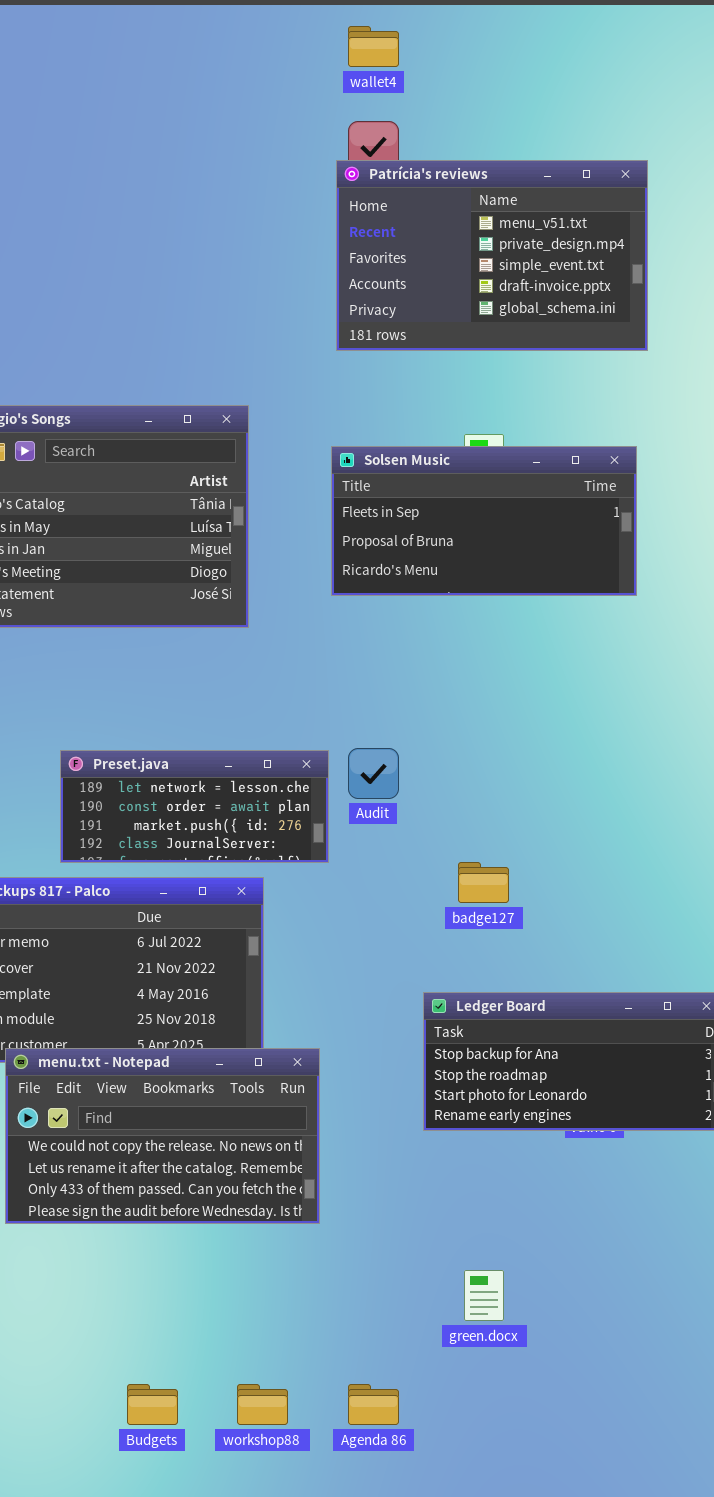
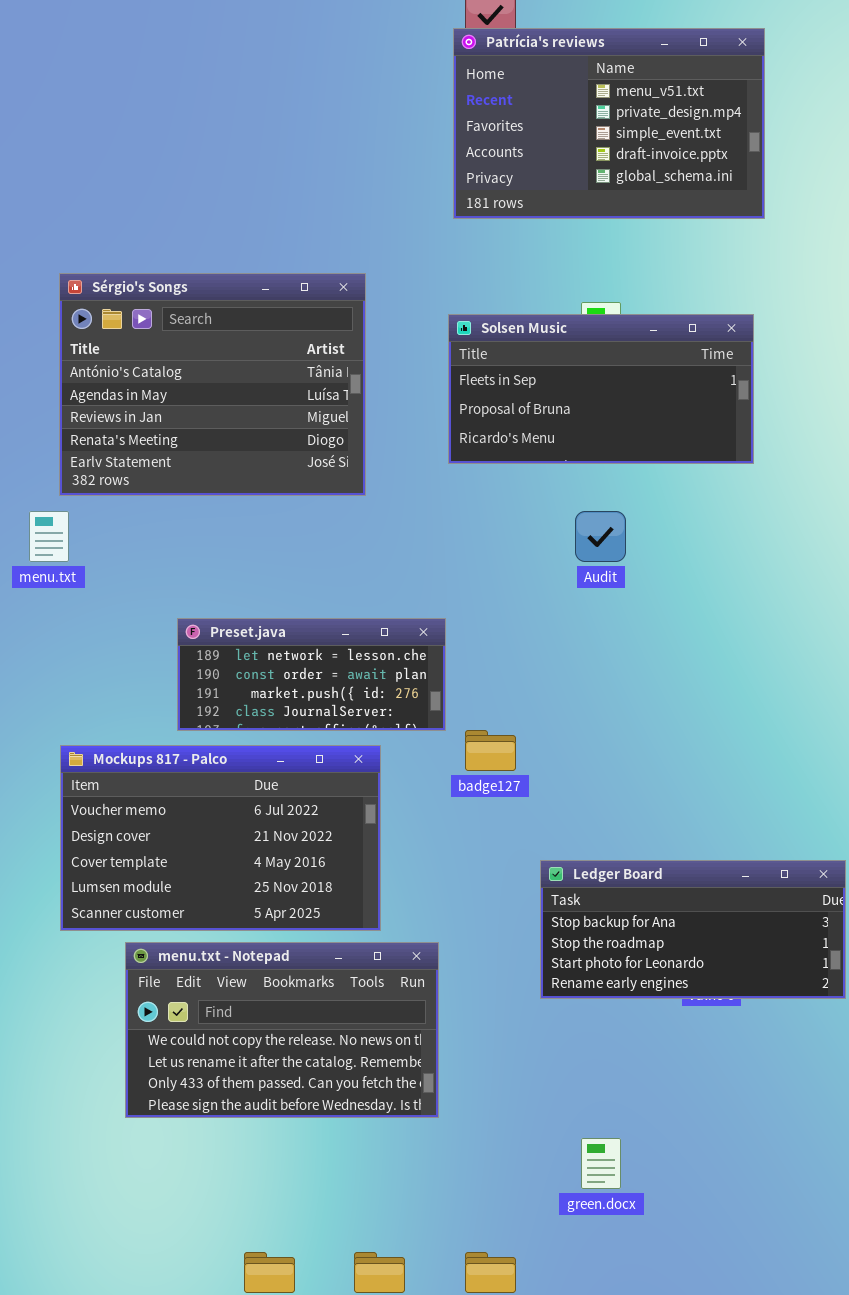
Audit: [348,748,399,799] -> [575,511,626,562], moved
badge127: [458,862,509,903] -> [465,730,516,771], moved
menu.txt - Notepad: [5,1048,320,1224] -> [125,942,439,1118], moved

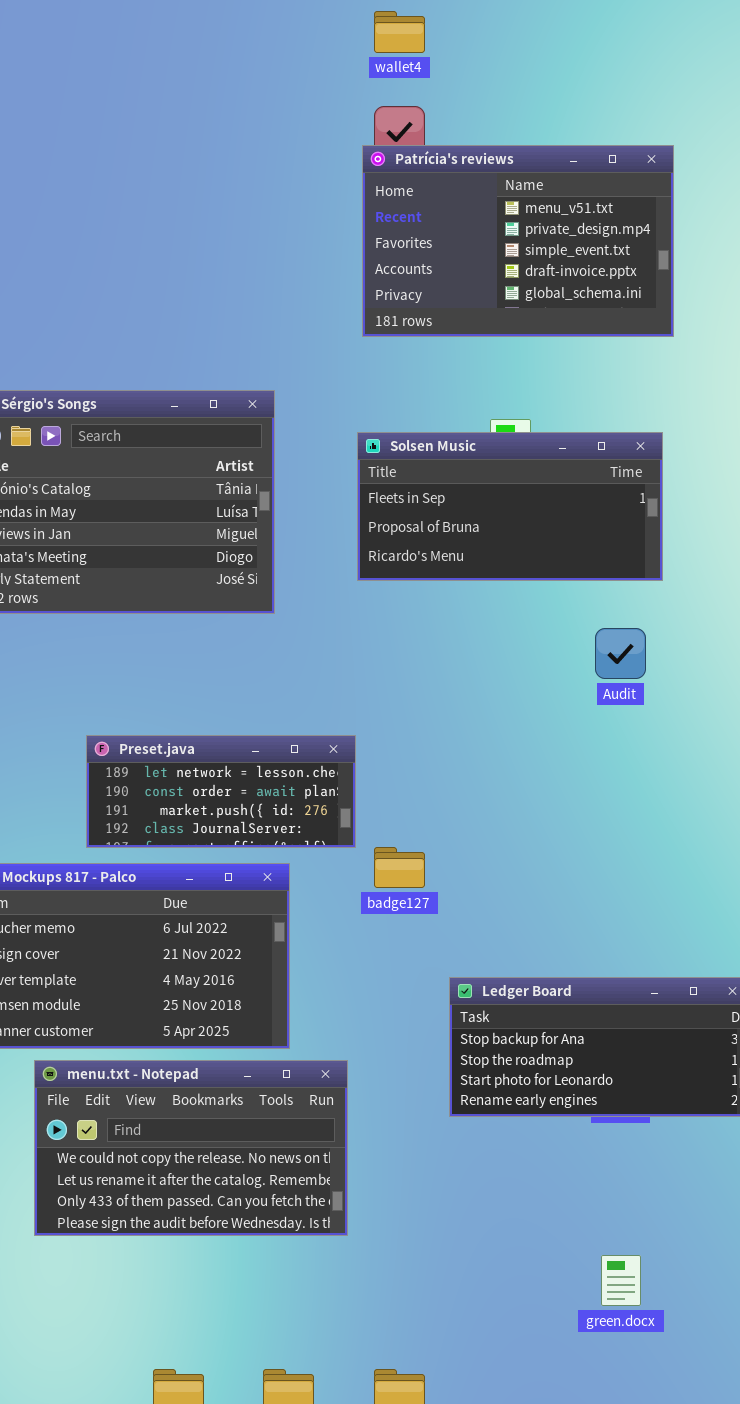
Audit: [575,511,626,562] -> [595,628,646,679], moved
green.docx: [581,1138,621,1189] -> [601,1255,641,1306], moved

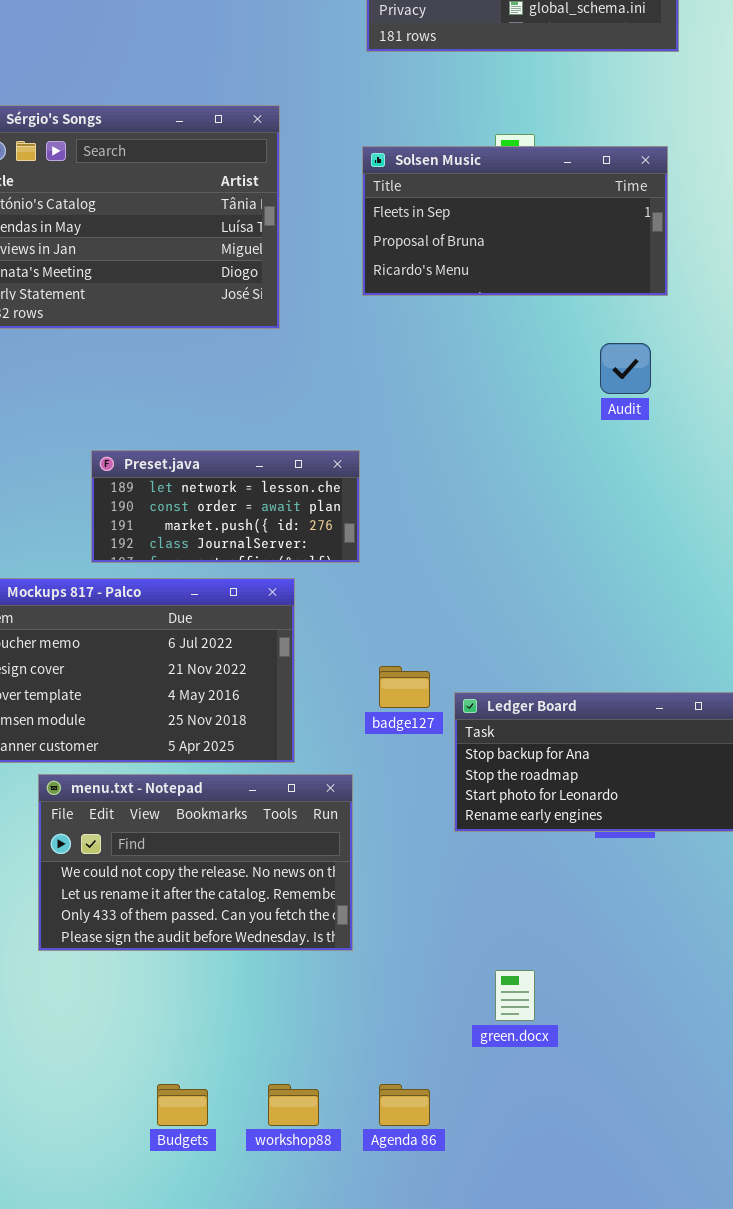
badge127: [374,847,425,888] -> [379,666,430,708], moved
green.docx: [601,1255,641,1306] -> [495,970,535,1021], moved

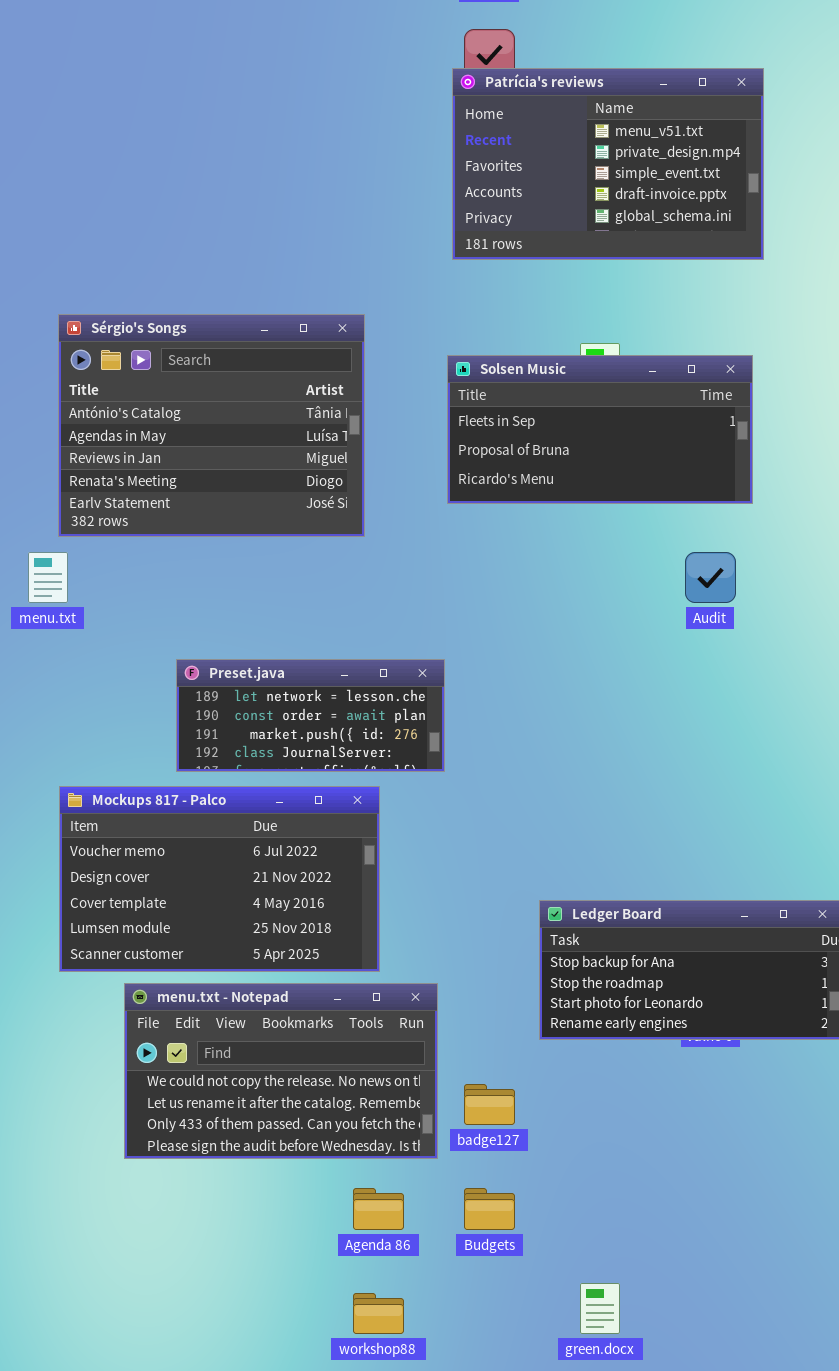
badge127: [379,666,430,708] -> [464,1084,515,1125], moved
green.docx: [495,970,535,1021] -> [580,1283,620,1334], moved
Budgets: [157,1084,208,1126] -> [464,1188,515,1230], moved
Agenda 86: [379,1084,430,1126] -> [353,1188,404,1230], moved

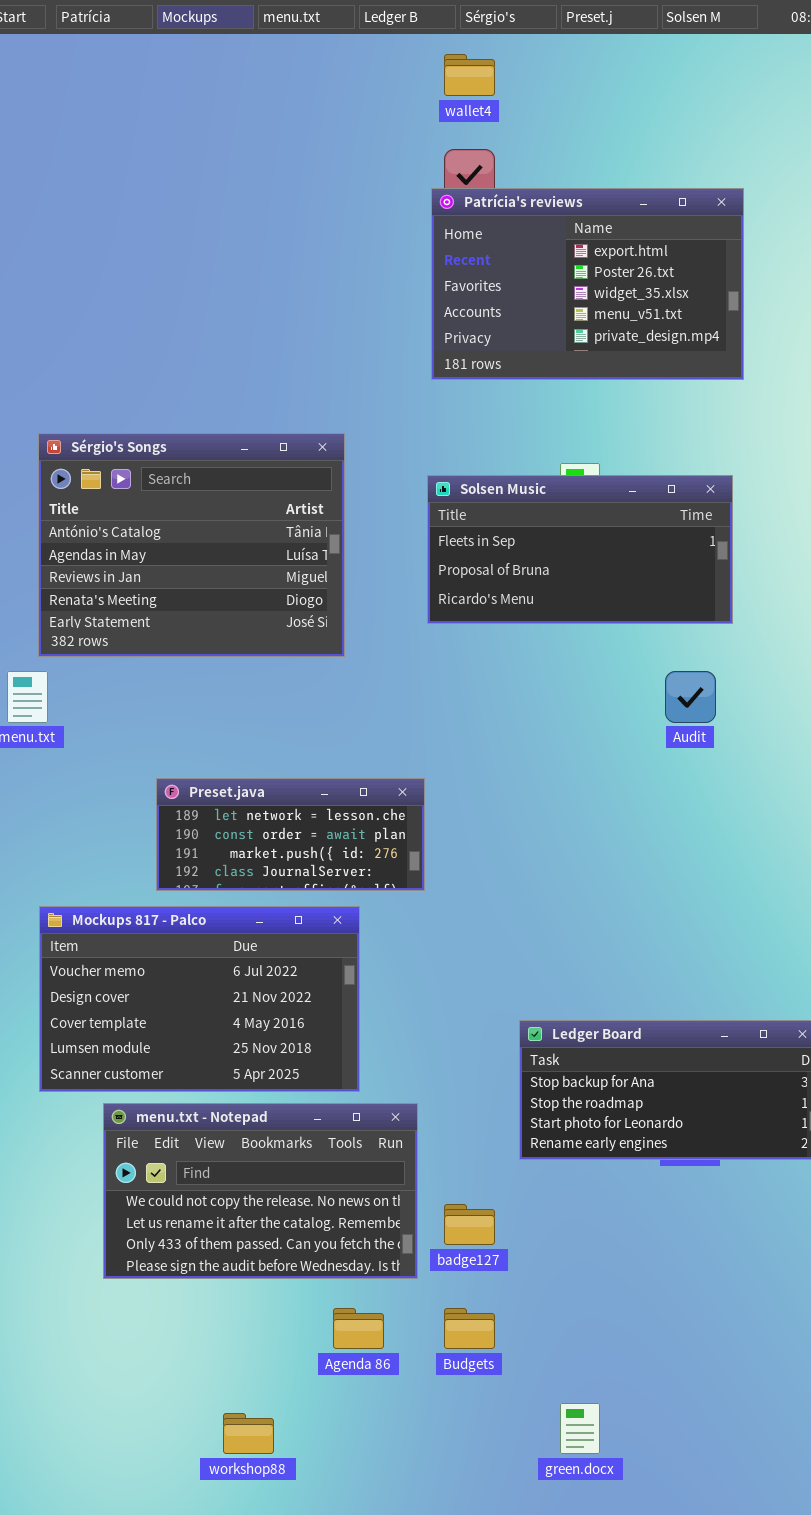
Patrícia's reviews: [452,68,764,260] -> [431,188,744,380], scrolled up 3 rows
workshop88: [353,1293,404,1334] -> [223,1413,274,1454], moved

